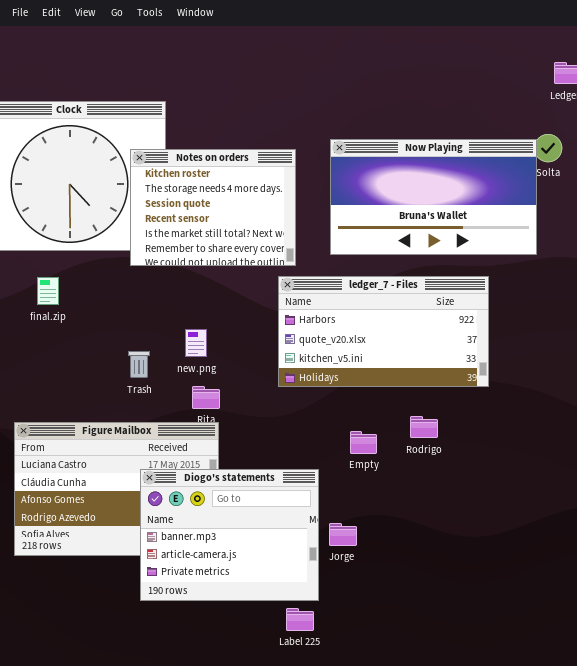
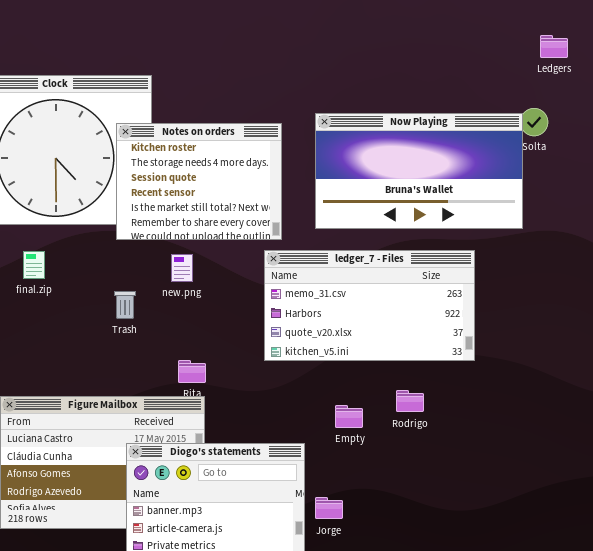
ledger_7 - Files: [278,276,489,387] -> [264,250,475,361], scrolled up 1 row
new.png: [185,329,207,357] -> [171,254,193,282], moved
Trash: [128,351,150,378] -> [114,291,136,319], moved

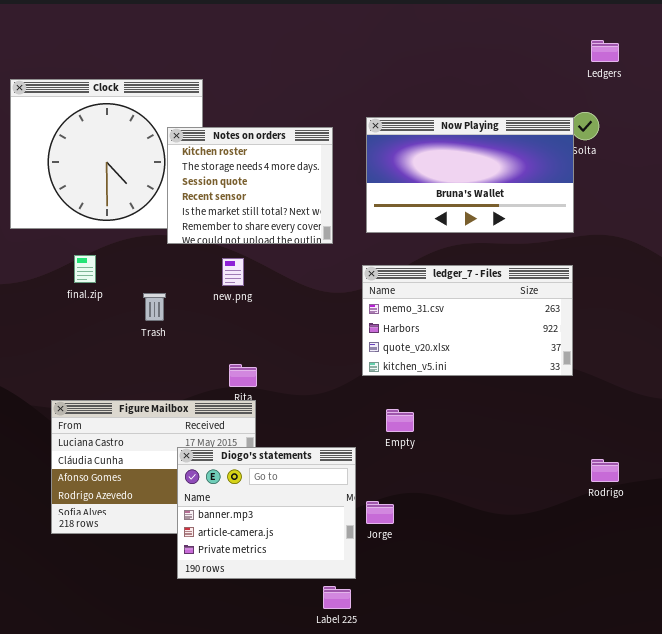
ledger_7 - Files: [264,250,475,361] -> [362,265,573,376], moved
Trash: [114,291,136,319] -> [143,293,166,321], moved
Rodrigo: [396,390,424,412] -> [591,459,619,482], moved

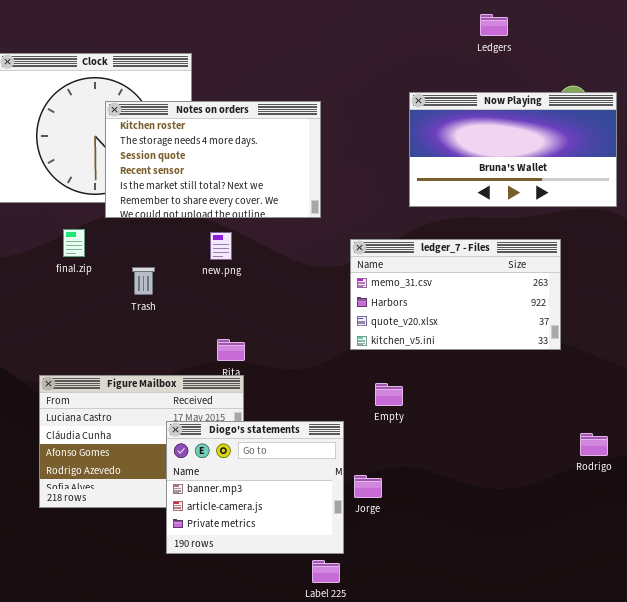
Ledgers: [591,40,619,62] -> [480,14,508,36], moved
Now Playing: [366,117,574,233] -> [409,92,617,207], moved
Notes on orders: [167,127,333,244] -> [105,101,321,218], resized

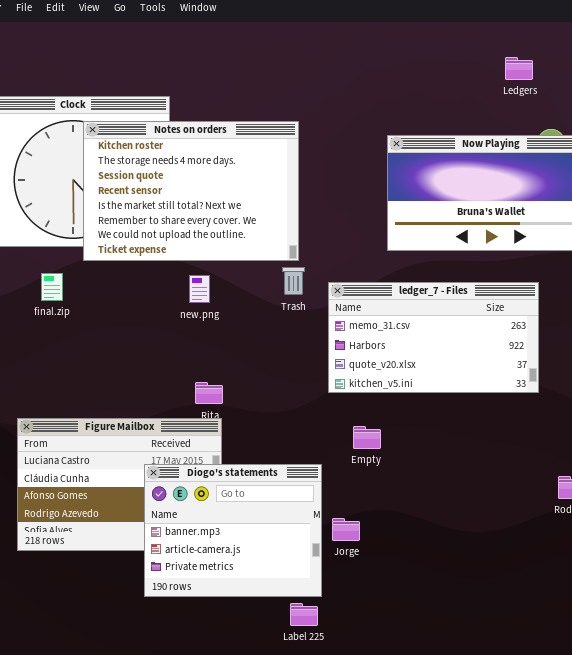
Ledgers: [480,14,508,36] -> [505,57,533,80], moved
Notes on orders: [105,101,321,218] -> [83,121,299,261], resized
Trash: [132,267,155,295] -> [282,267,305,295], moved

